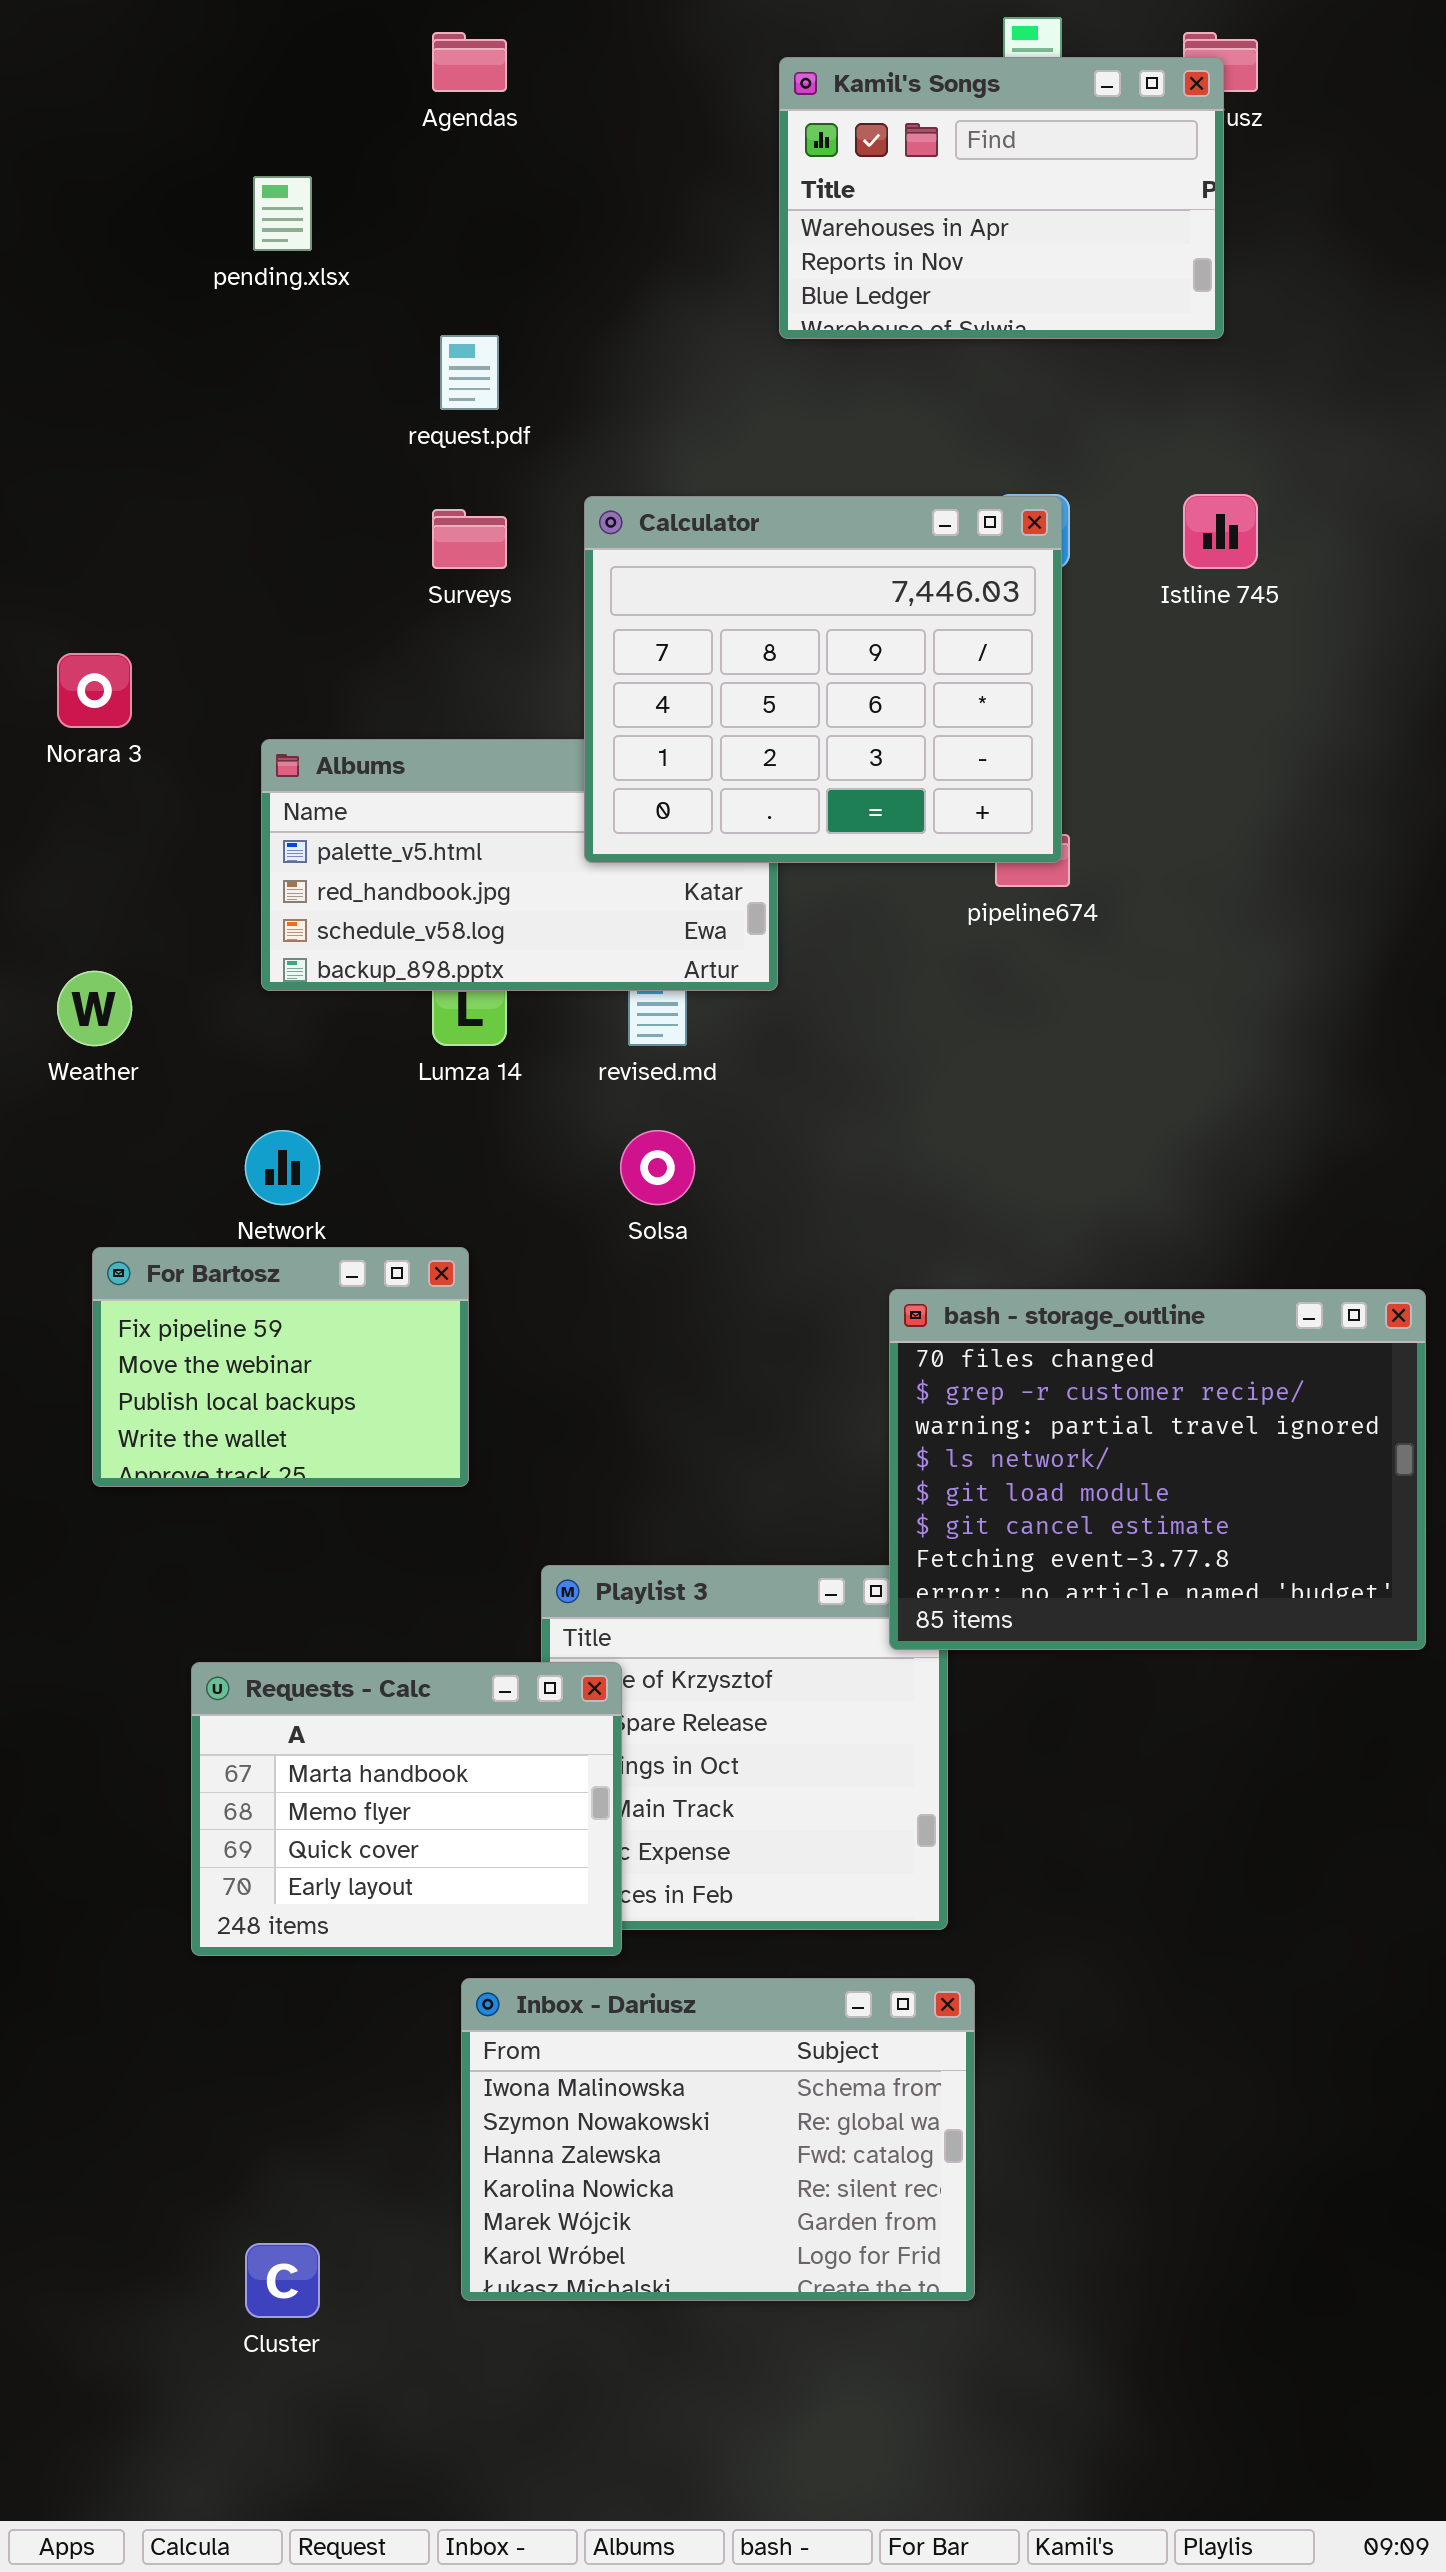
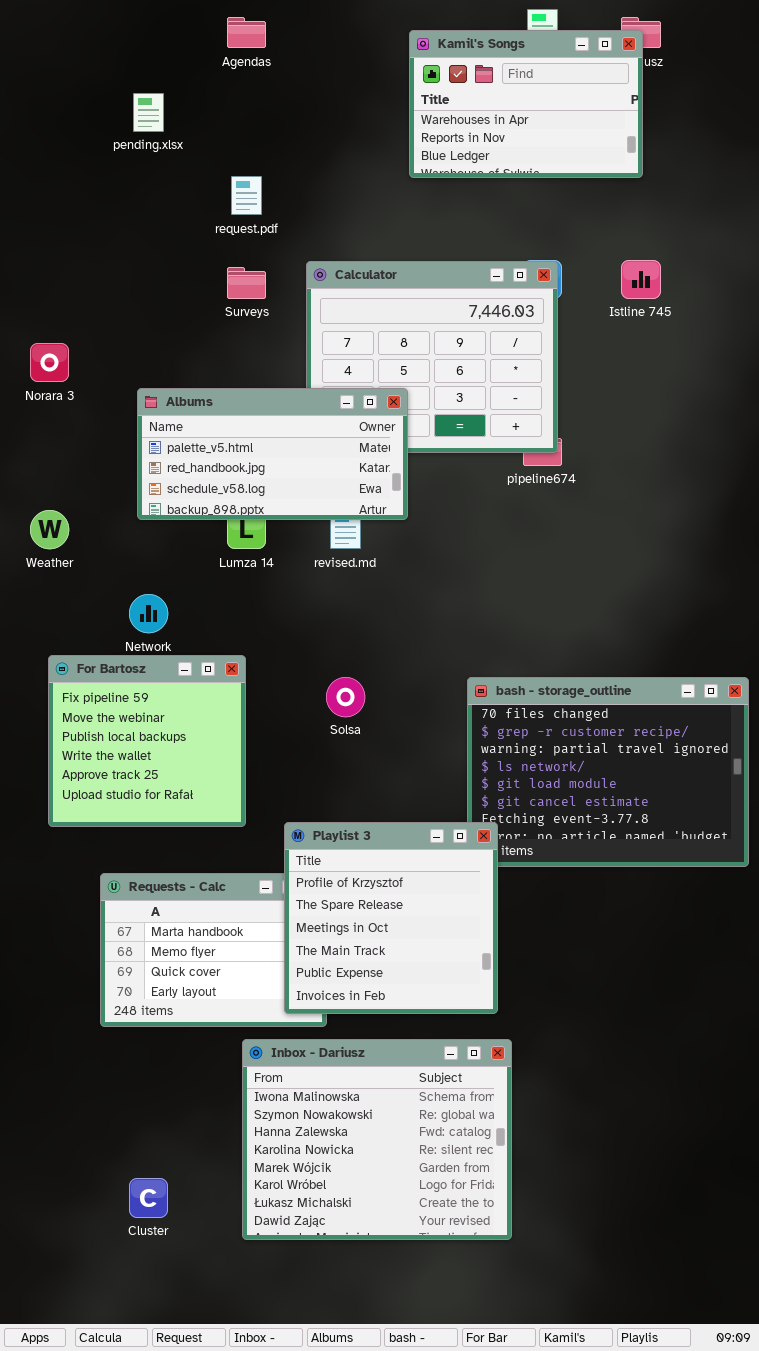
Albums: [261,739,778,991] -> [137,388,408,520], raised
Solsa: [620,1130,695,1205] -> [326,677,365,717], moved
For Bartosz: [92,1247,469,1487] -> [48,655,246,827], resized
Playlist 3: [541,1565,948,1930] -> [284,822,498,1014], raised
Inbox - Dariusz: [461,1978,975,2301] -> [242,1039,512,1240], resized

